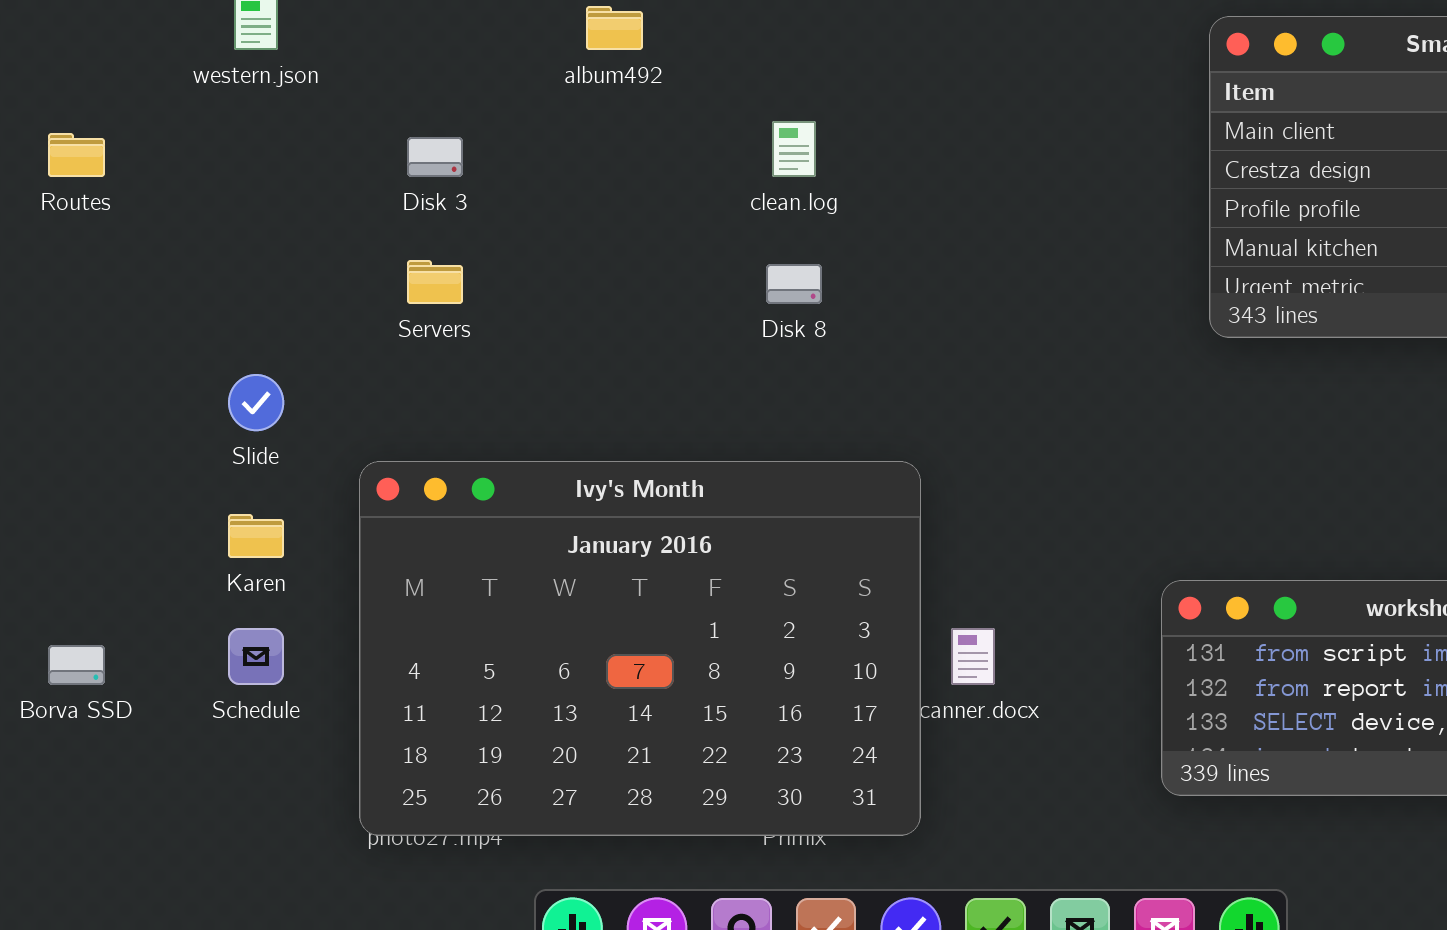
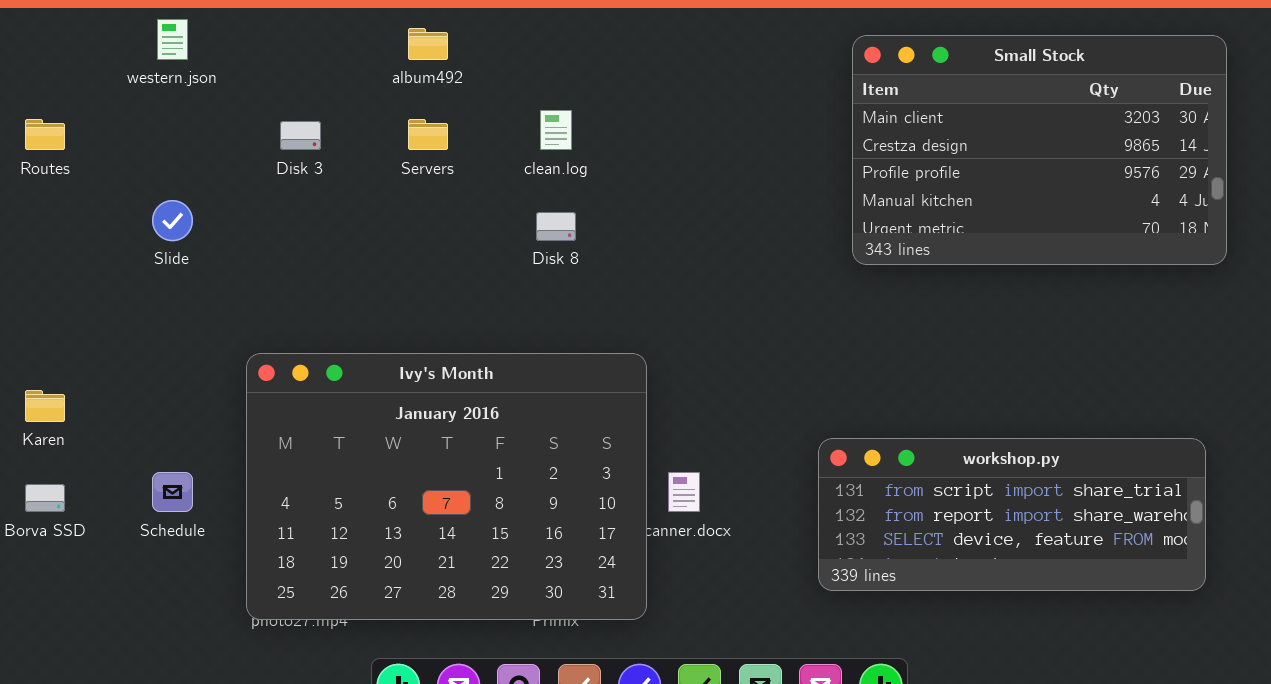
Servers: [407,260,463,304] -> [408,119,448,150], moved
Slide: [228,374,284,431] -> [152,200,193,241], moved
Karen: [228,514,284,558] -> [25,390,65,422], moved

